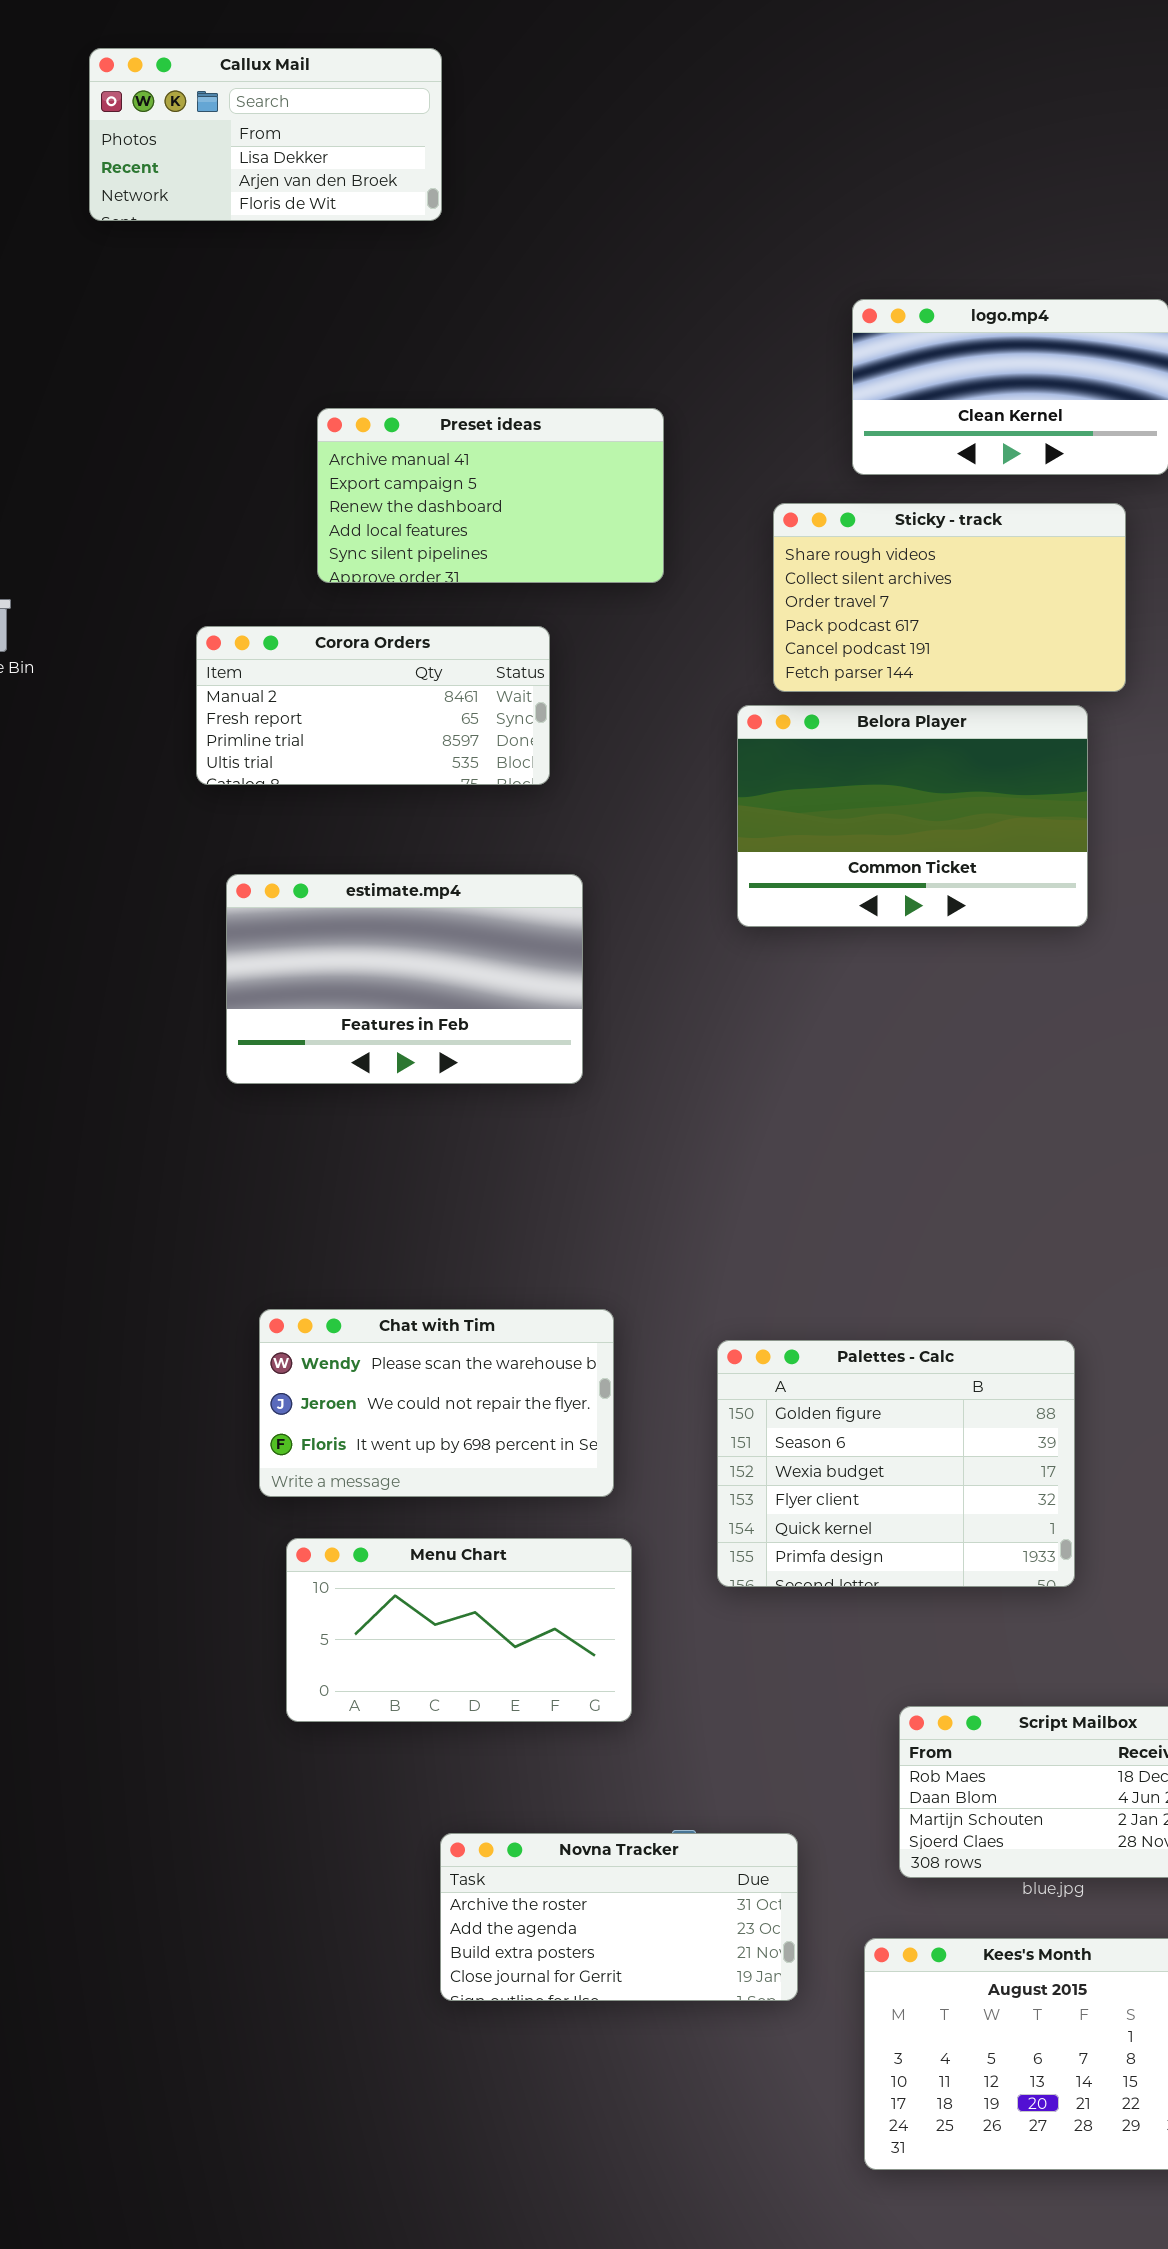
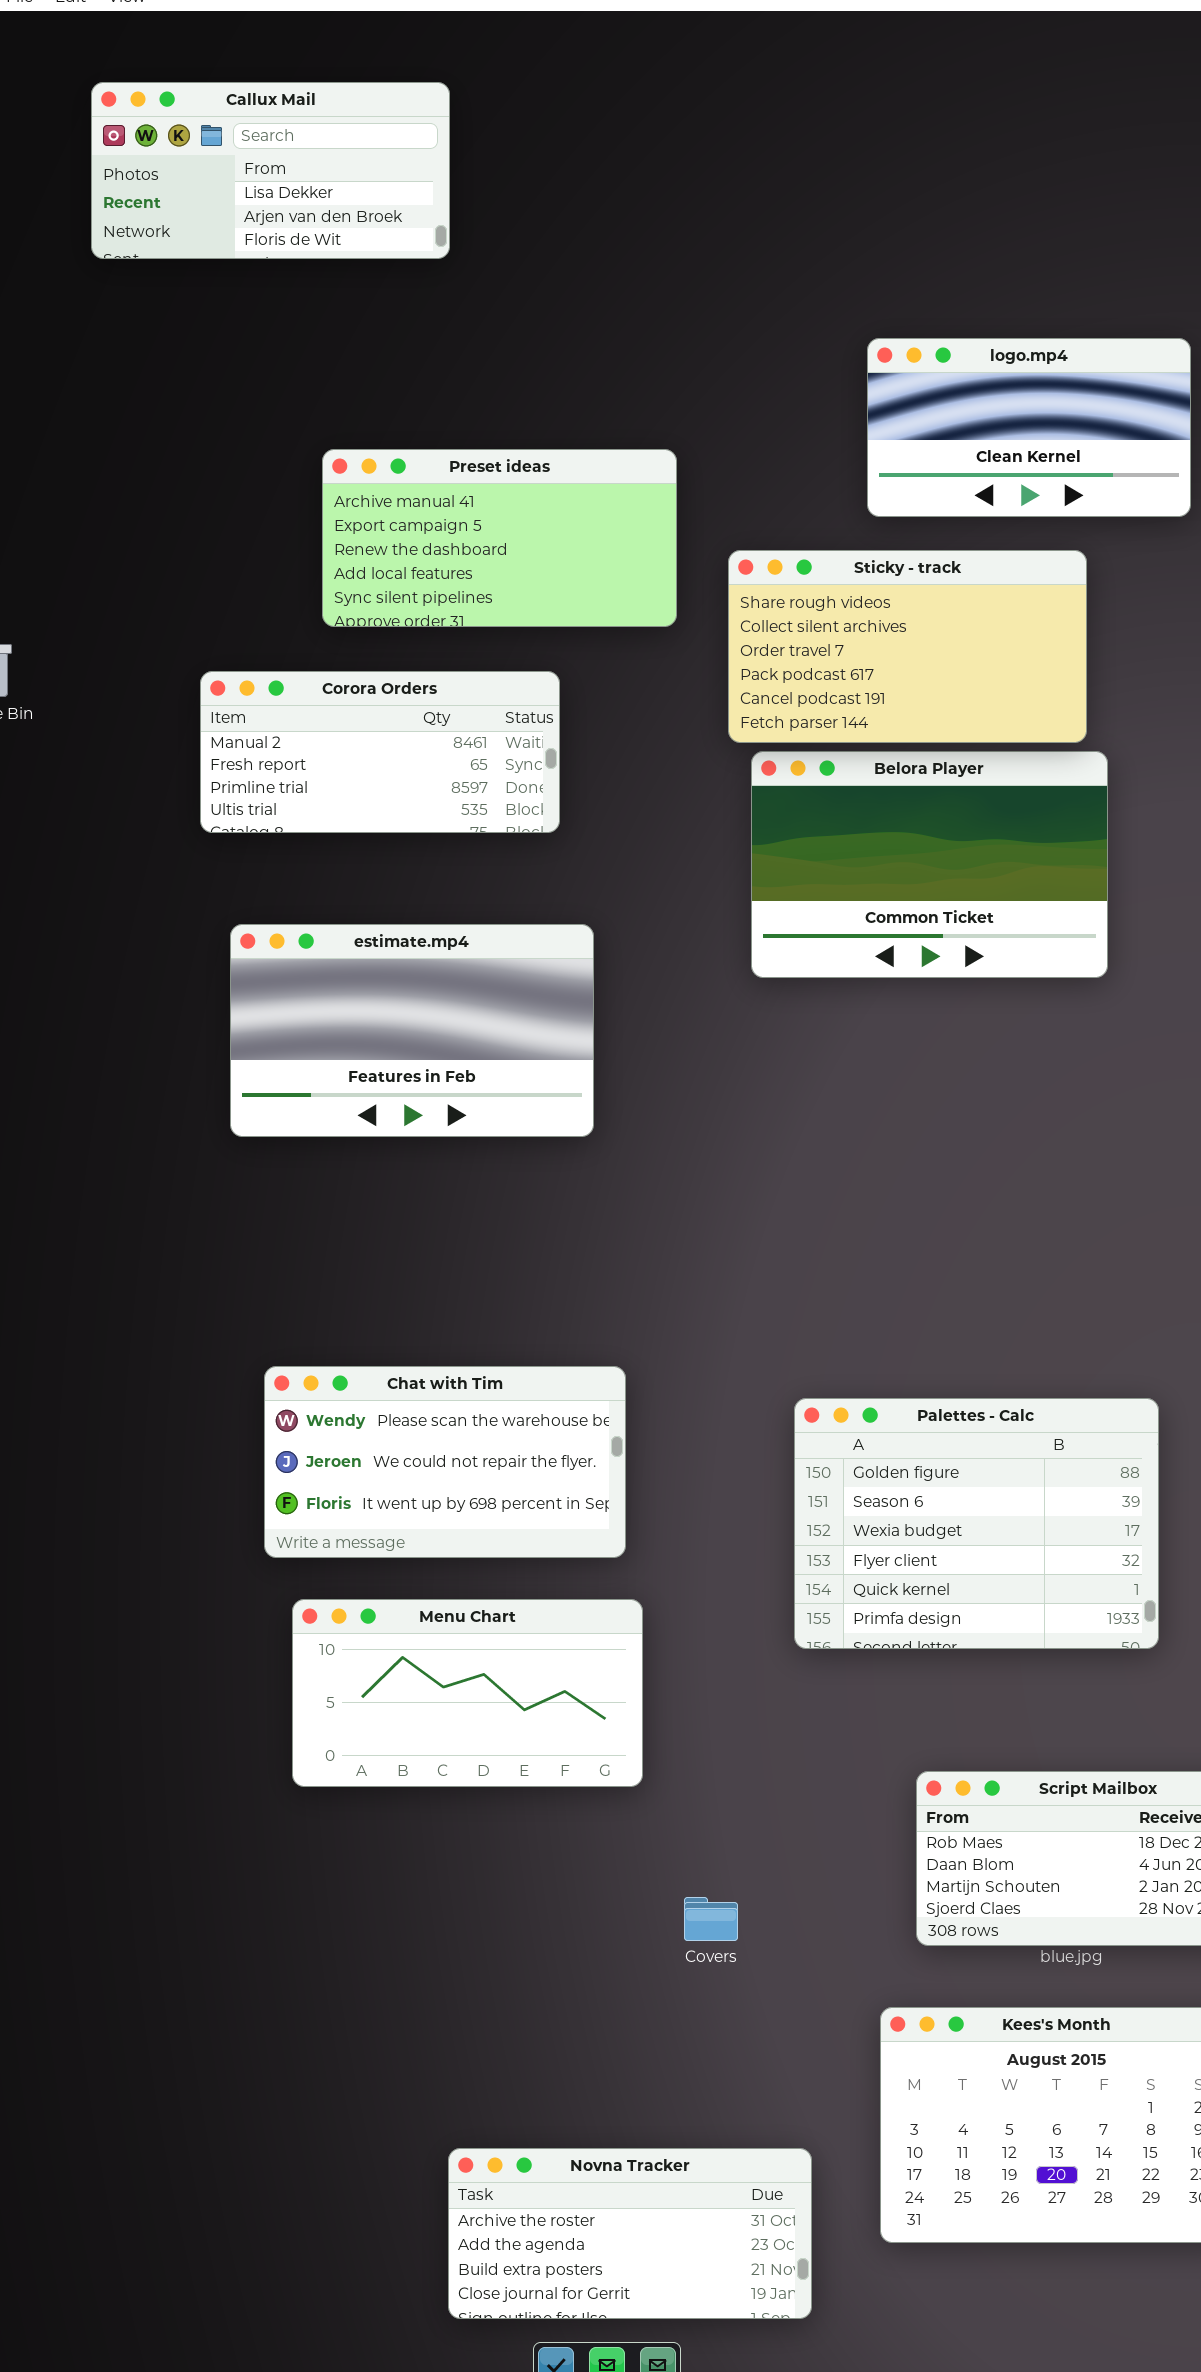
Sticky - track: [773,503,1126,692] -> [728,550,1087,743], moved
Palettes - Calc: [717,1340,1075,1587] -> [794,1398,1159,1649], moved
Novna Tracker: [440,1833,798,2001] -> [448,2148,812,2319], moved

